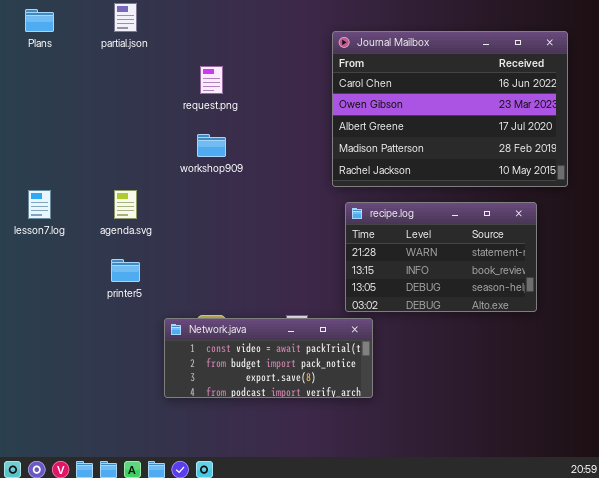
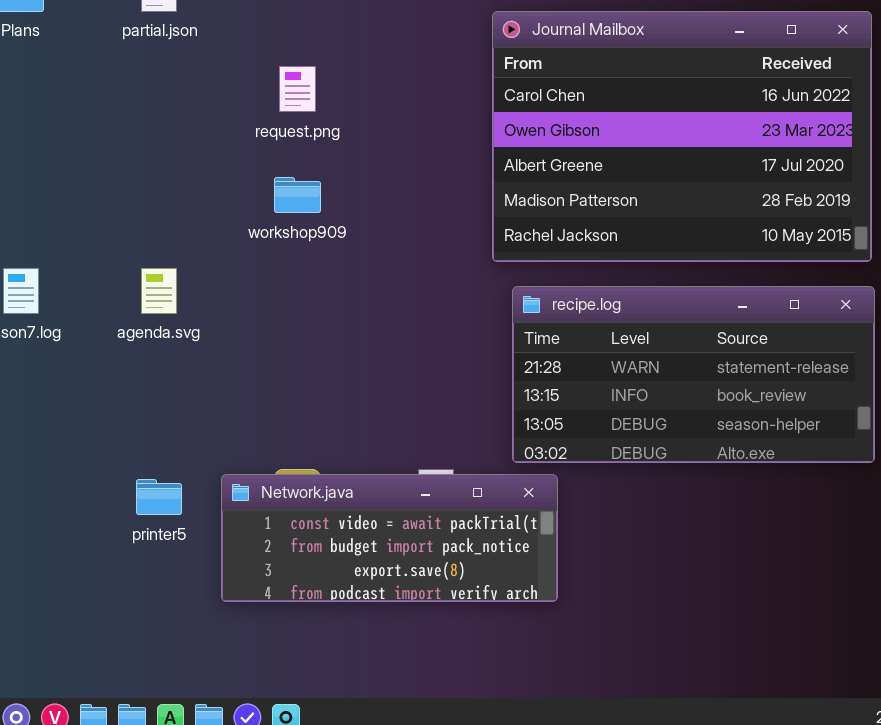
recipe.log: [345,202,537,312] -> [512,286,875,463], resized
printer5: [111,259,140,282] -> [136,479,182,515], moved

